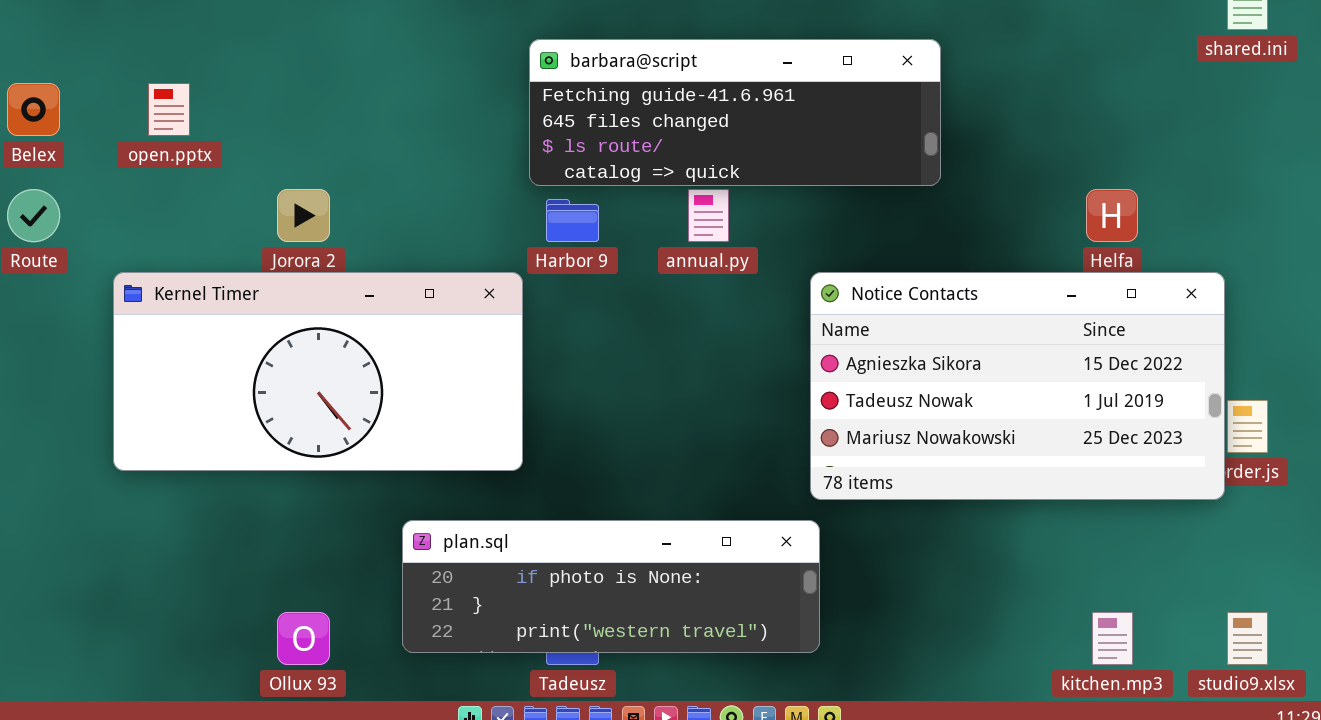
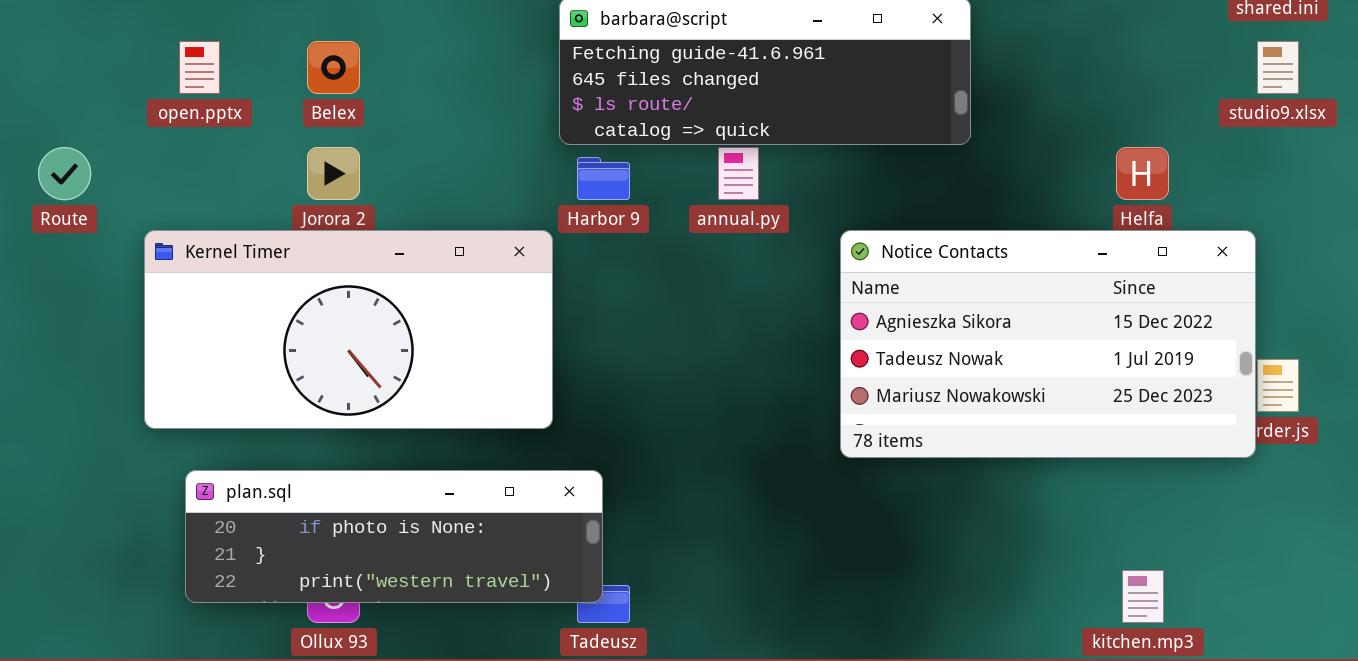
Belex: [7,83,60,136] -> [307,41,360,94], moved
plan.sql: [402,520,820,653] -> [185,470,603,603], moved
studio9.xlsx: [1227,612,1268,665] -> [1257,41,1299,94], moved

